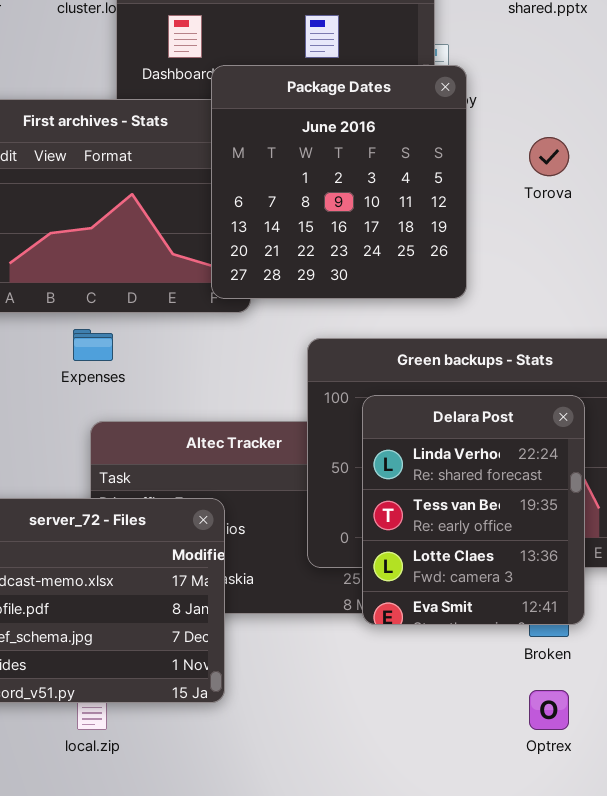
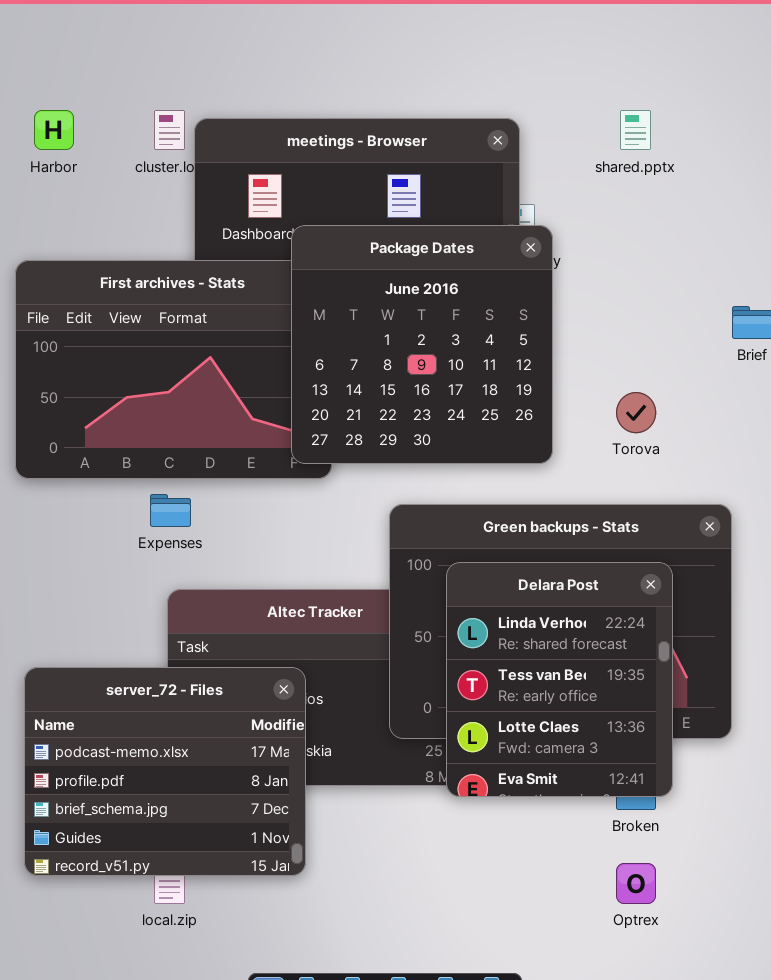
Torova: [529,137,569,176] -> [616,392,656,433], moved

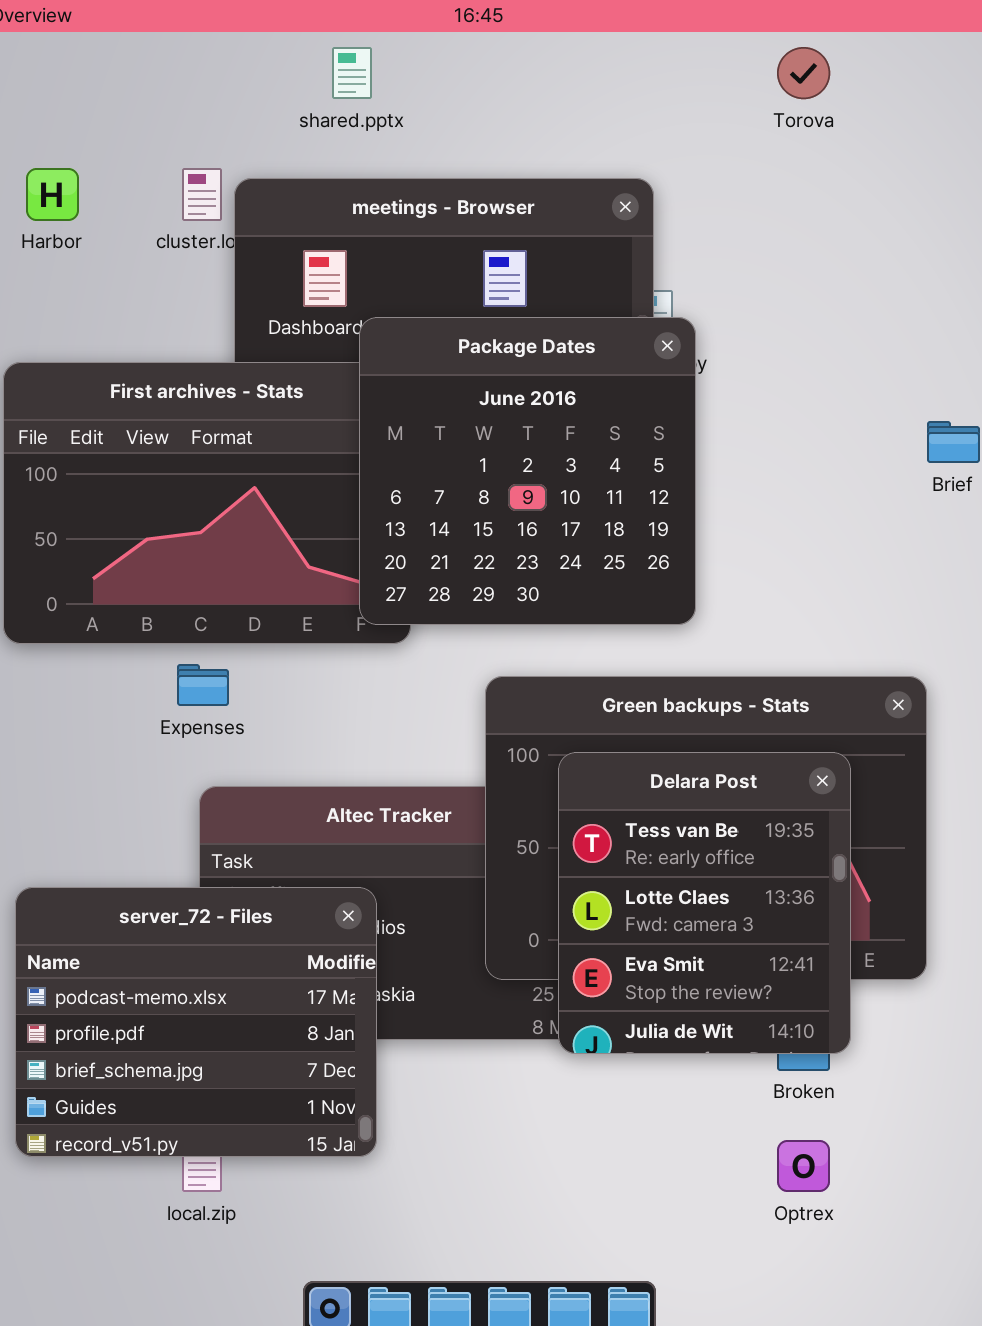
shared.pptx: [620,110,651,150] -> [332,47,372,99], moved
Torova: [616,392,656,433] -> [777,47,830,99], moved
Delara Post: [446,562,673,797] -> [558,752,851,1054], scrolled down 1 row

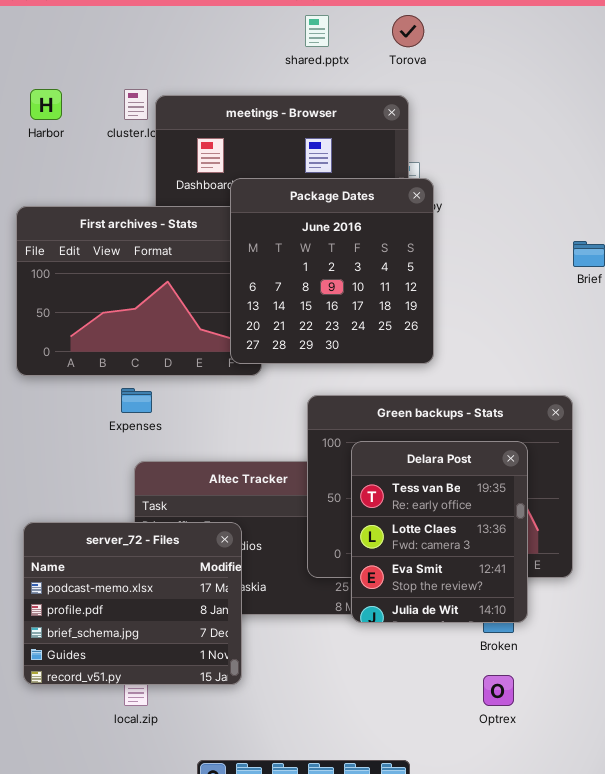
shared.pptx: [332,47,372,99] -> [305,15,329,47], moved
Torova: [777,47,830,99] -> [392,15,424,47], moved

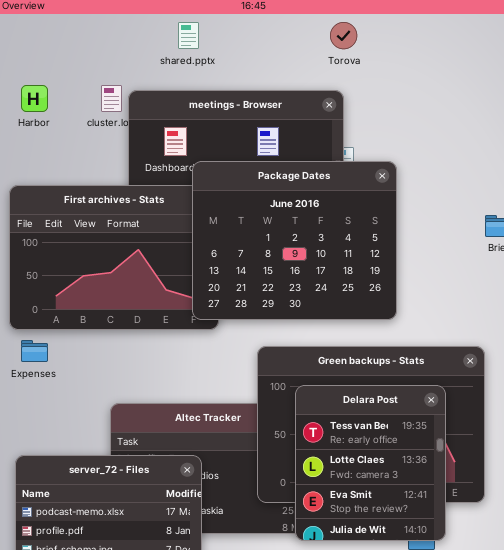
shared.pptx: [305,15,329,47] -> [178,22,199,49], moved
Package Dates: [230,178,434,364] -> [192,161,397,320], resized
Expenses: [121,388,152,413] -> [21,340,48,362], moved

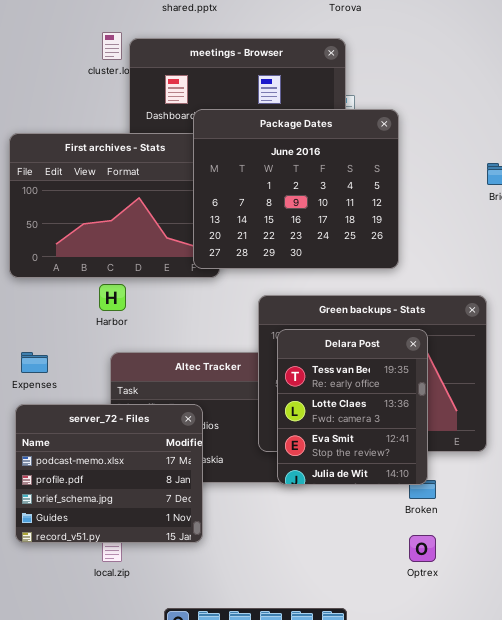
Harbor: [21,85,48,112] -> [99,284,126,311], moved
Expenses: [21,340,48,362] -> [21,352,48,373], moved
Delara Post: [295,385,446,541] -> [277,329,428,485], moved

